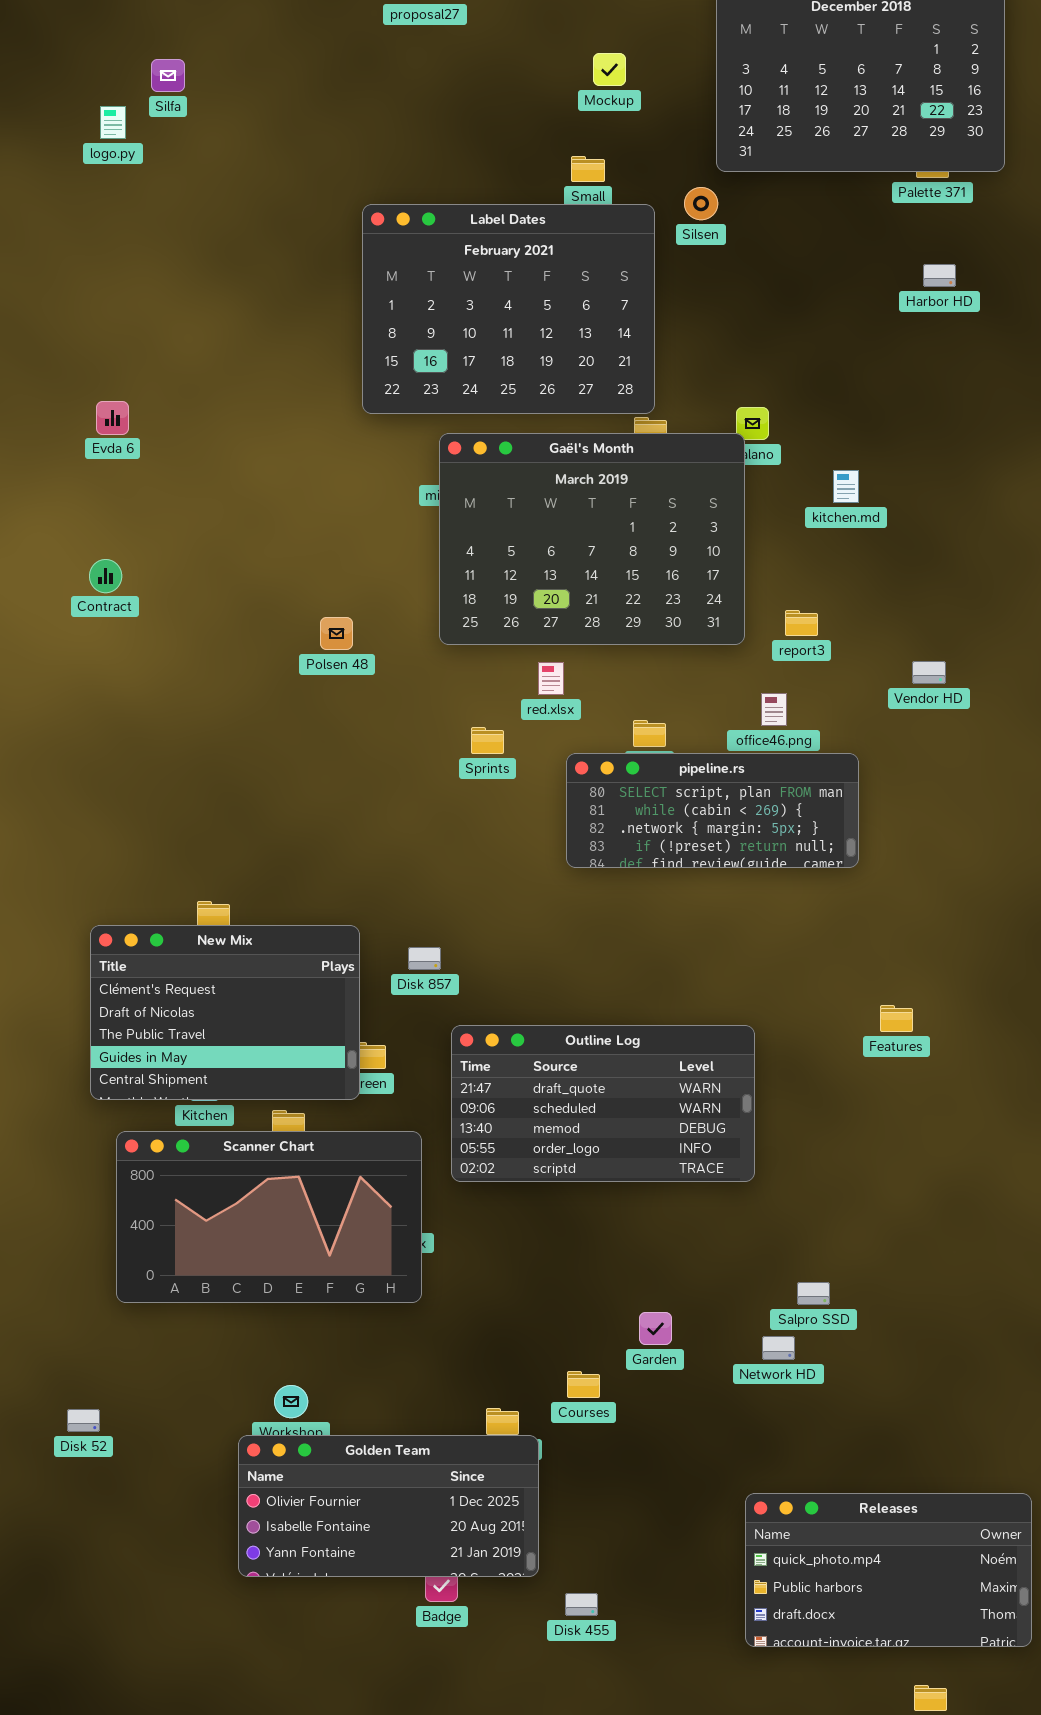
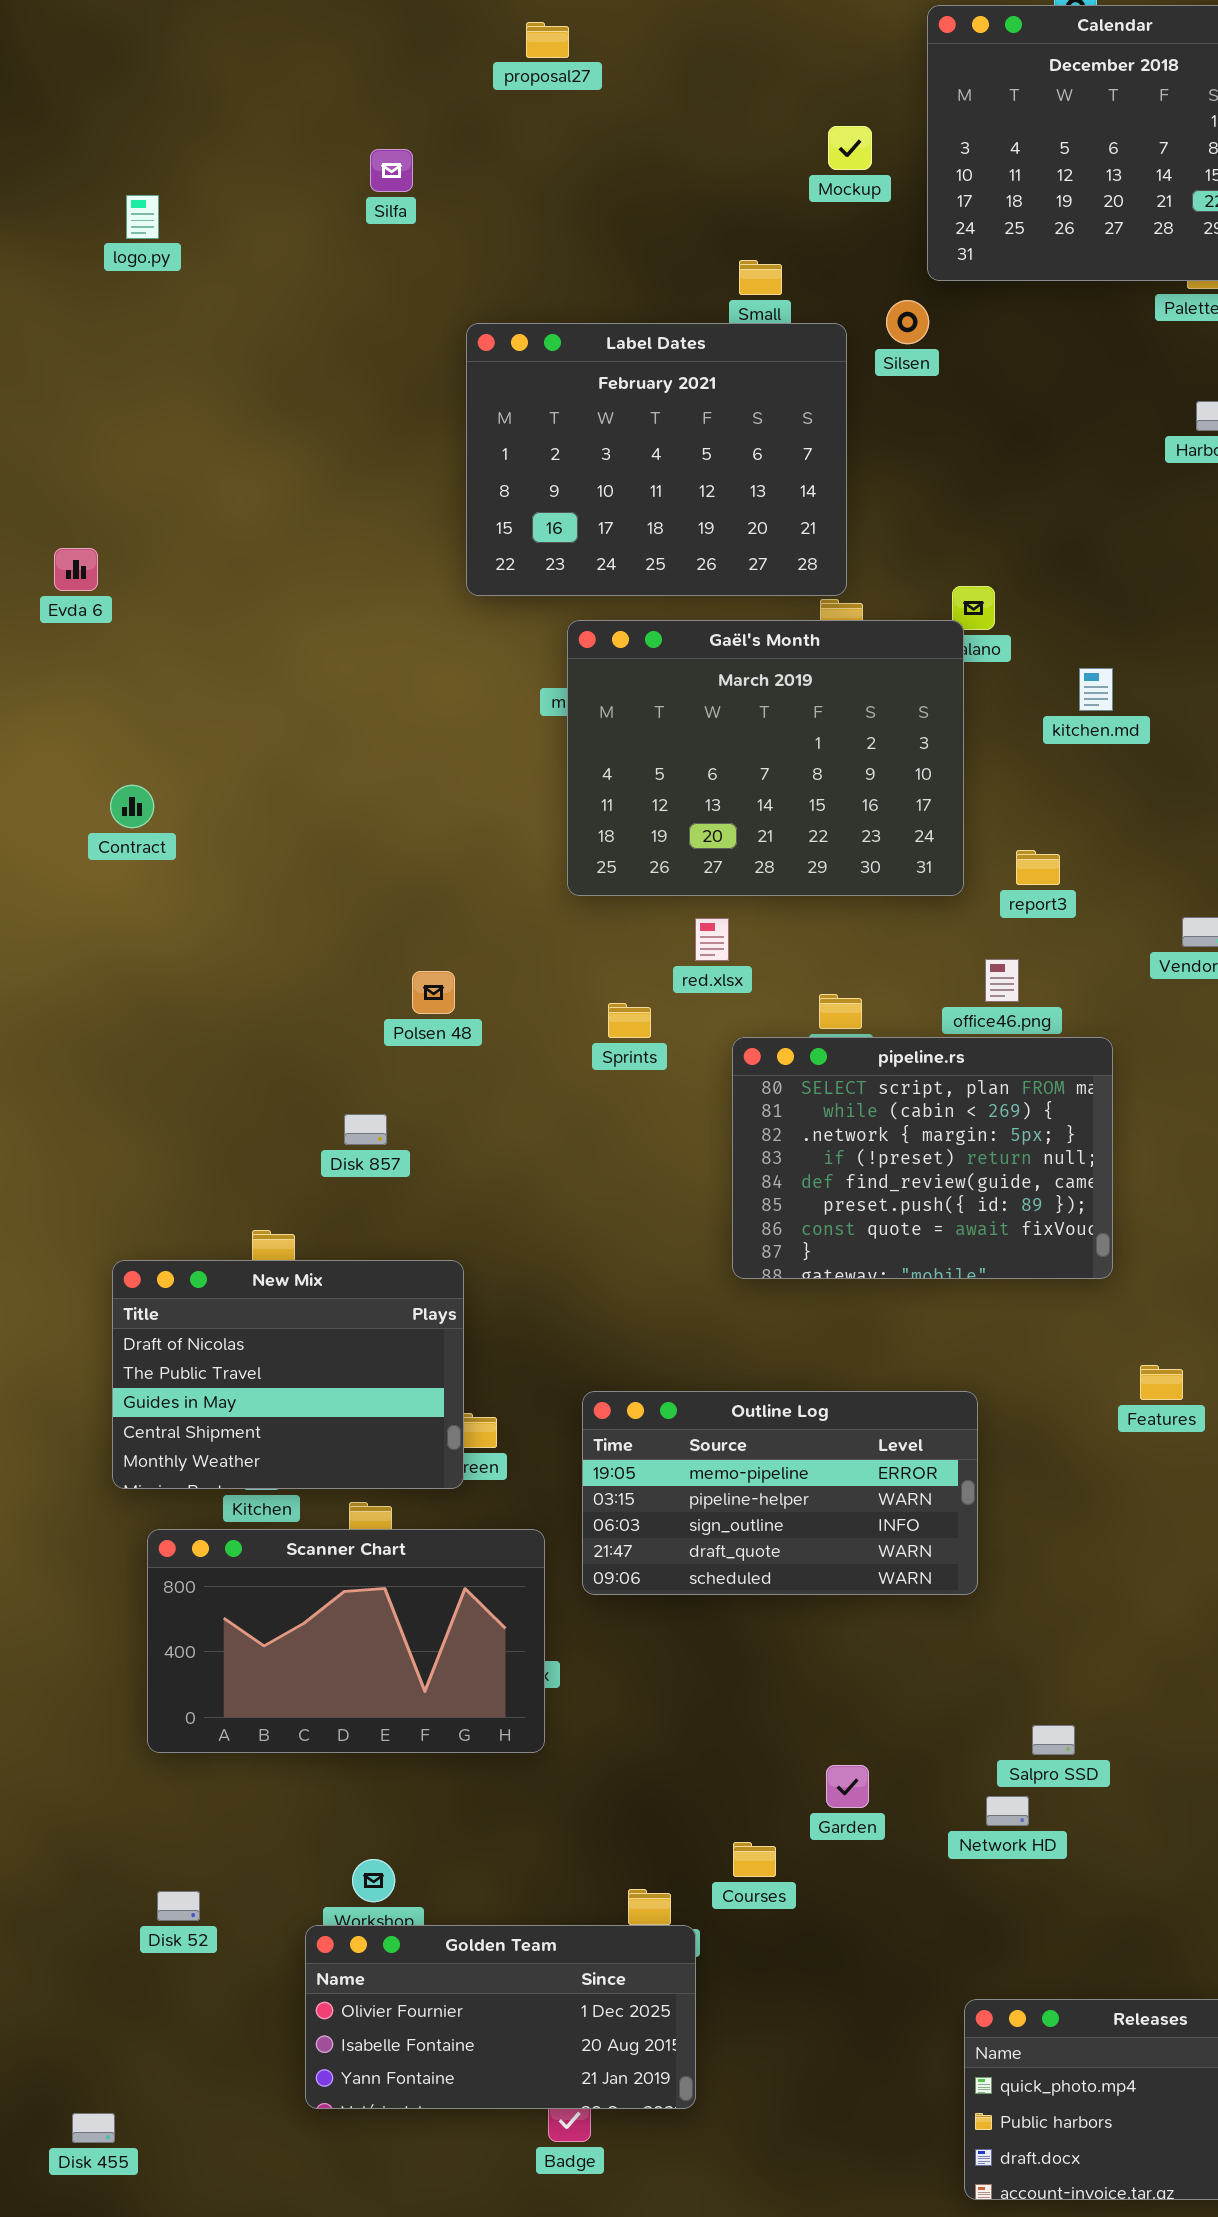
Mockup: [593,53,626,86] -> [828,126,872,170], moved
Silfa: [151,59,185,92] -> [370,149,413,192], moved
Evda 6: [96,401,129,435] -> [54,548,98,591], moved
Polsen 48: [320,617,353,650] -> [412,971,455,1014], moved
pipeline.rs: [566,753,859,868] -> [732,1037,1113,1279], resized
New Mix: [90,925,360,1100] -> [112,1260,464,1489], scrolled down 1 row
Disk 857: [408,947,441,970] -> [344,1114,387,1145], moved
Outline Log: [451,1025,755,1182] -> [582,1391,978,1595], scrolled up 3 rows
Disk 52: [67,1409,100,1432] -> [157,1891,200,1921], moved
Disk 455: [565,1593,598,1616] -> [72,2113,115,2143], moved

